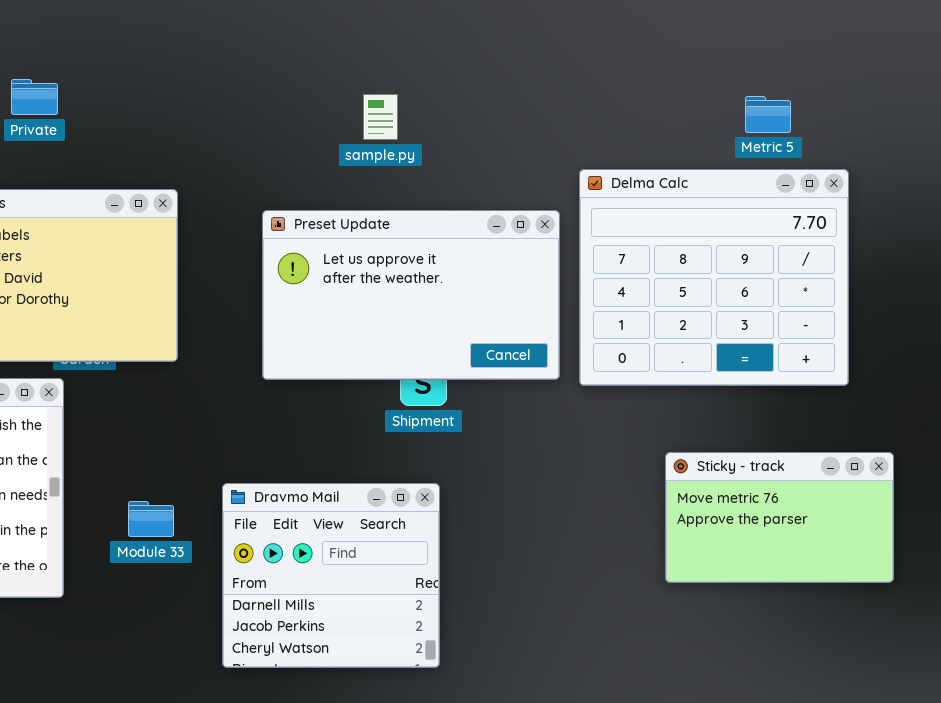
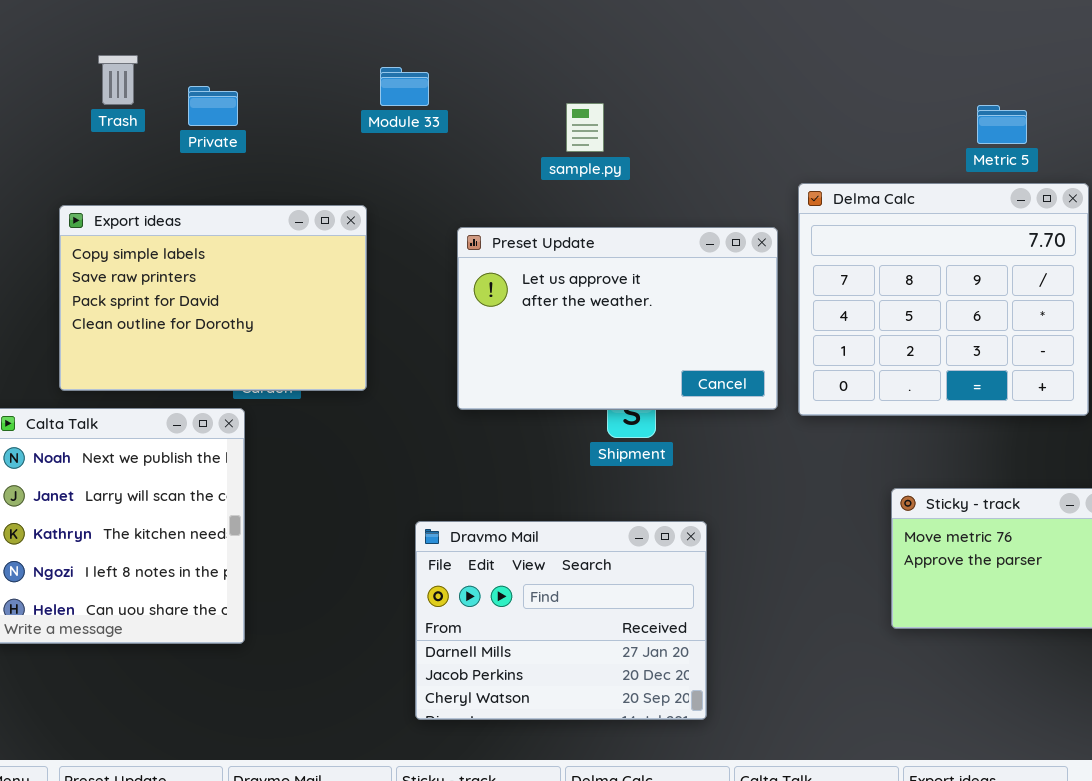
Dravmo Mail: [222,483,440,668] -> [415,521,707,720], resized
Module 33: [128,501,174,537] -> [380,67,429,106], moved

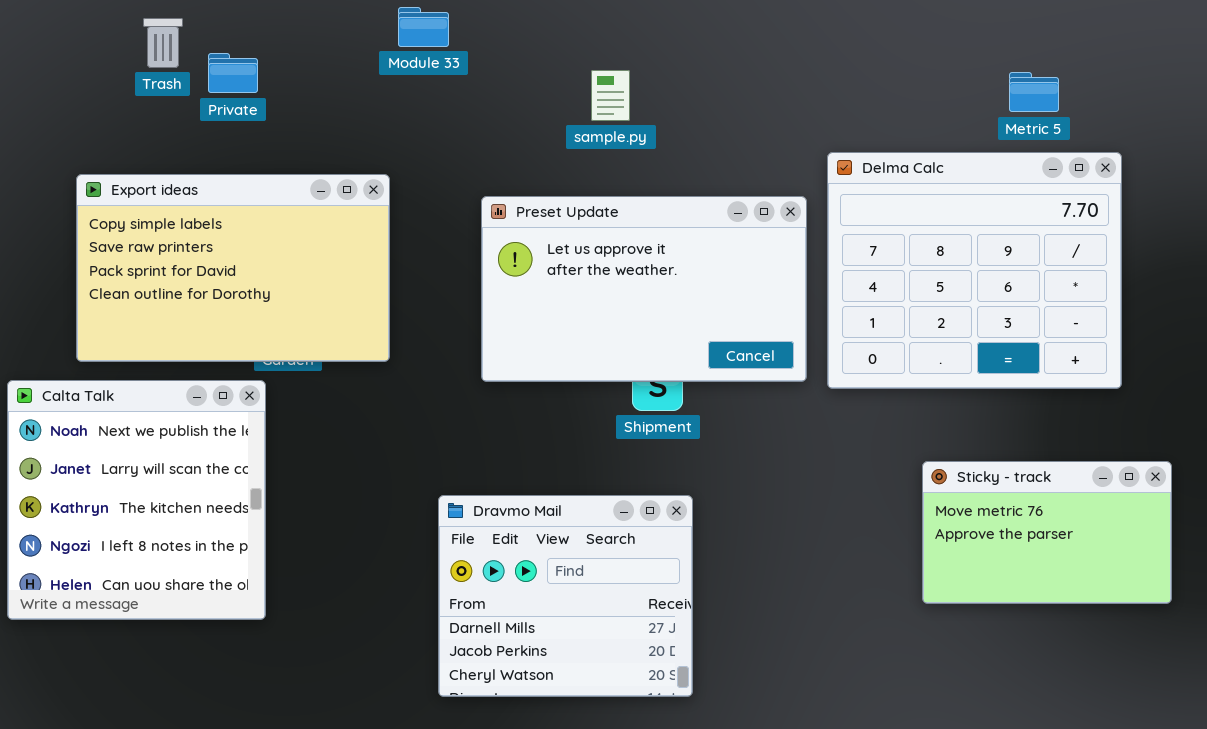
Trash: [98,55,138,105] -> [143,18,183,68], moved
Module 33: [380,67,429,106] -> [398,7,449,47], moved
Dravmo Mail: [415,521,707,720] -> [438,495,693,697], resized

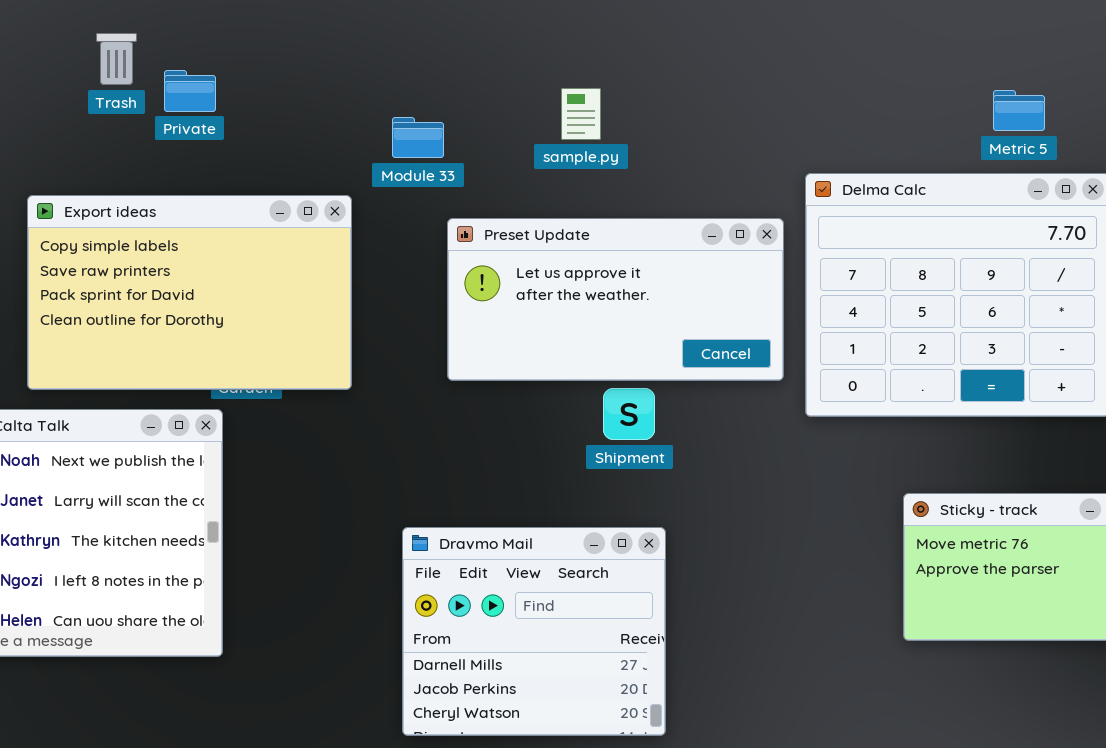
Module 33: [398,7,449,47] -> [392,117,444,158], moved
Preset Update: [481,196,807,382] -> [447,218,784,381], resized

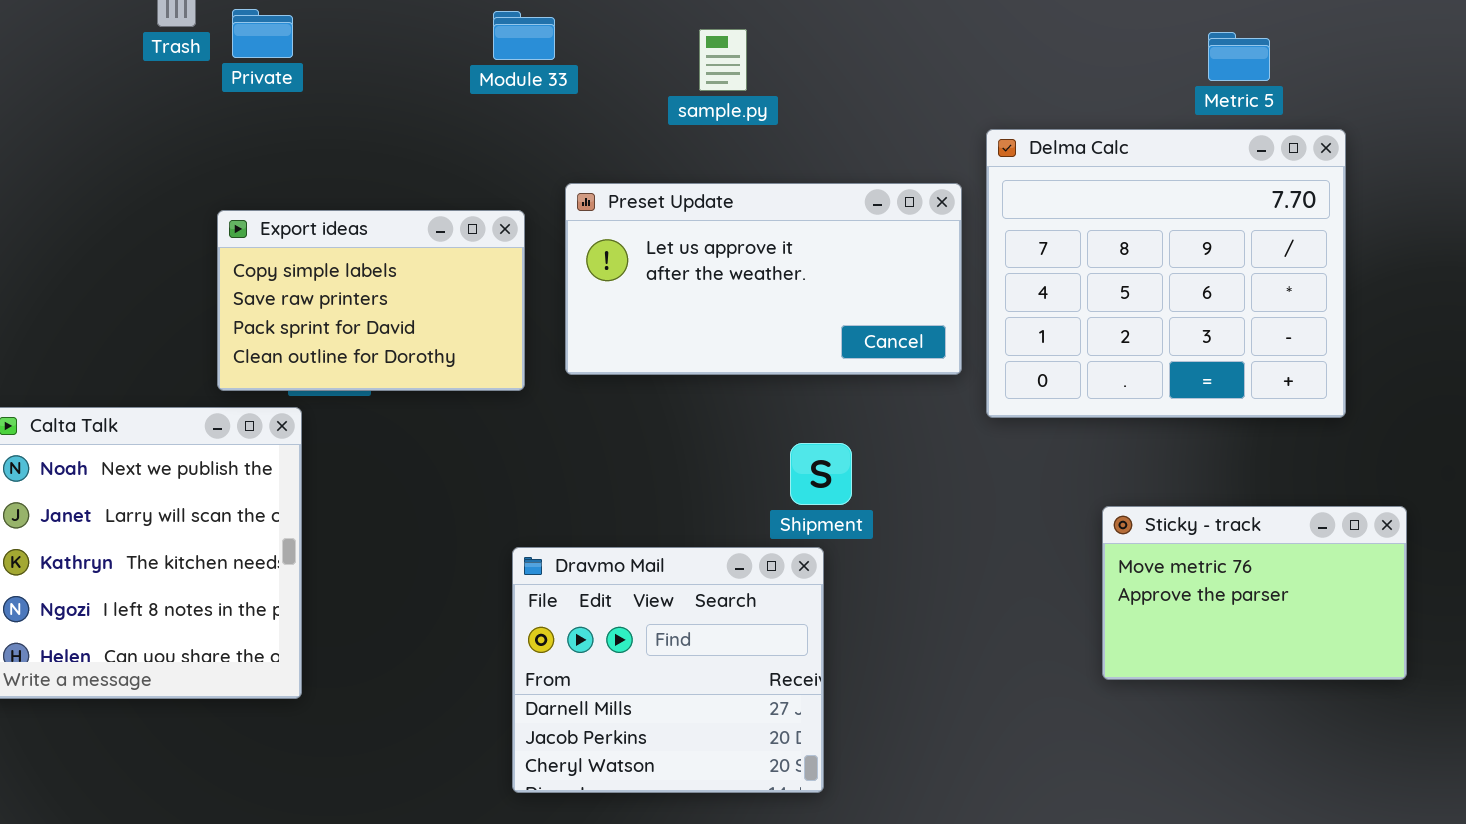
Module 33: [392,117,444,158] -> [493,11,555,60], moved
Export ideas: [27,195,352,390] -> [217,210,525,391], moved, resized
Shipment: [603,388,655,440] -> [790,443,852,505], moved

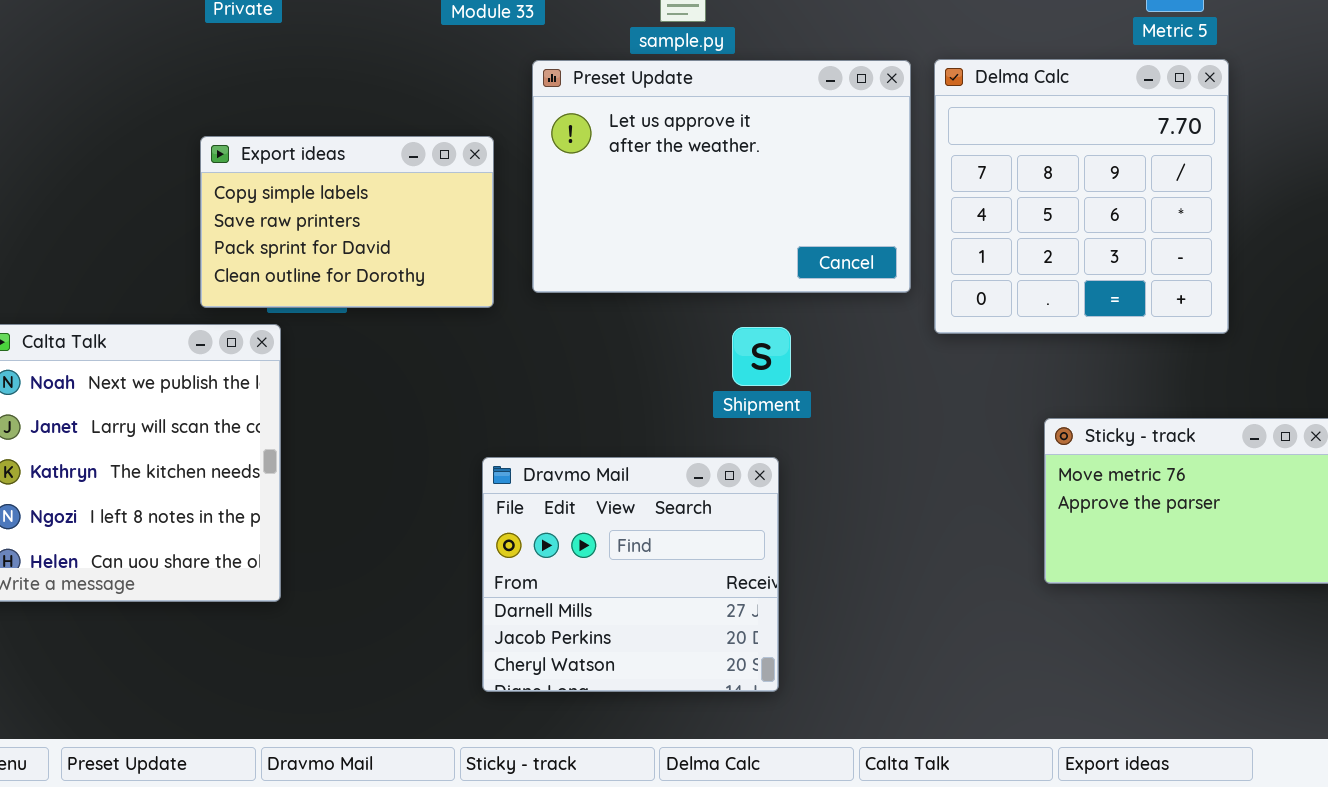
Delma Calc: [986,129,1346,418] -> [934,59,1229,334], resized
Preset Update: [565,183,962,375] -> [532,60,911,293], resized
Shipment: [790,443,852,505] -> [732,327,791,386], moved

